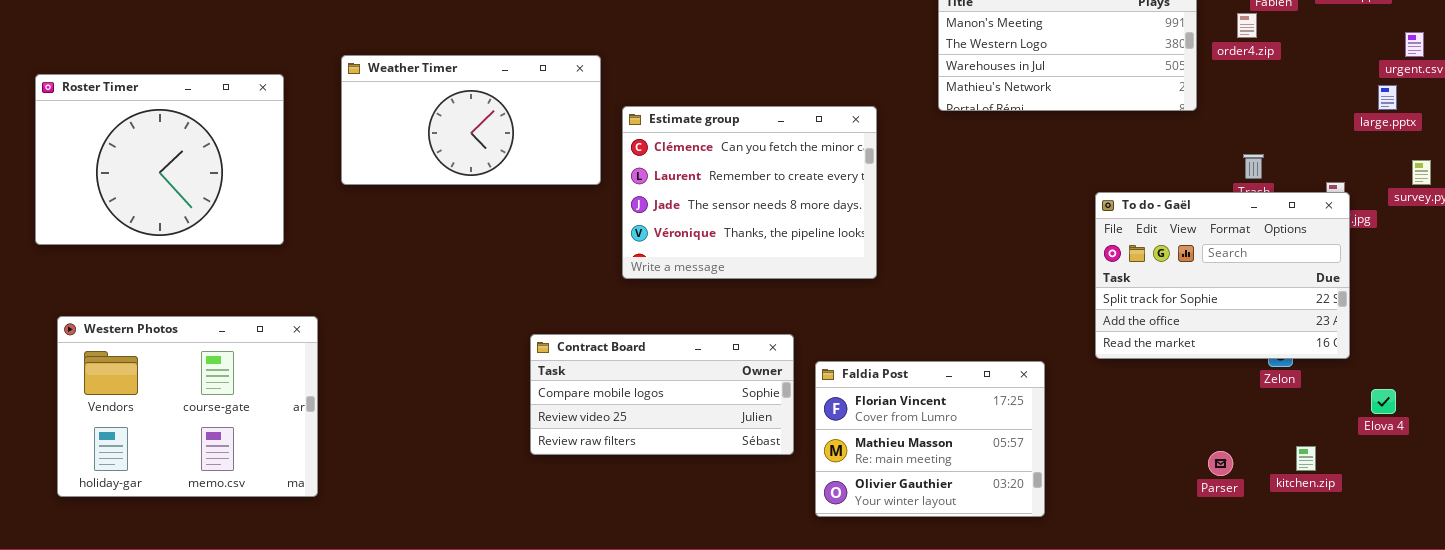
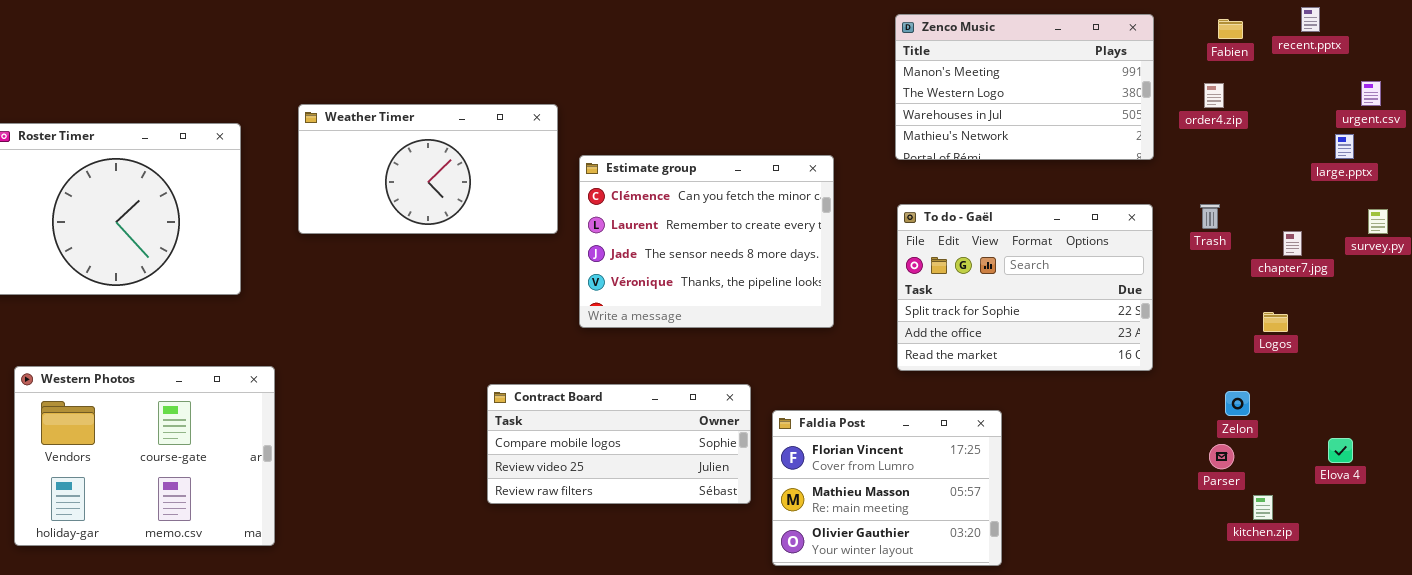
order4.zip: [1237,13,1257,38] -> [1204,83,1224,108], moved
To do - Gaël: [1095,192,1350,359] -> [897,204,1153,371], moved
Parser: [1208,451,1233,476] -> [1209,444,1234,469], moved

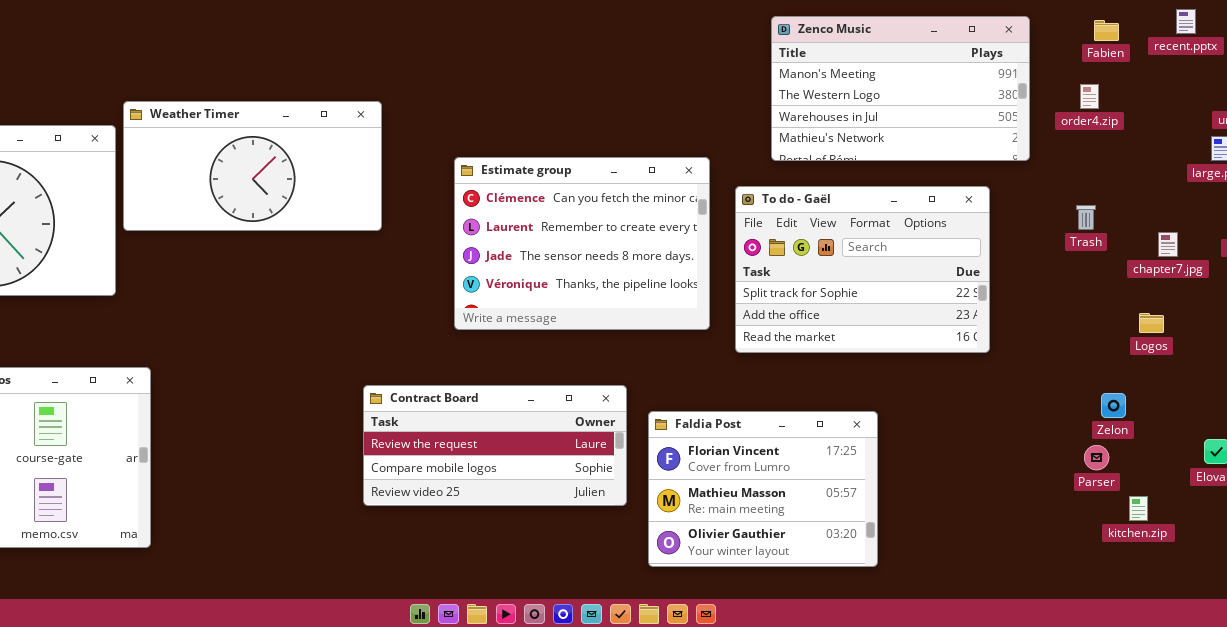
Weather Timer: [298,104,558,234] -> [123,101,382,231], moved
To do - Gaël: [897,204,1153,371] -> [735,186,990,353], moved
Contract Board: [487,384,751,504] -> [363,385,627,506], scrolled up 1 row

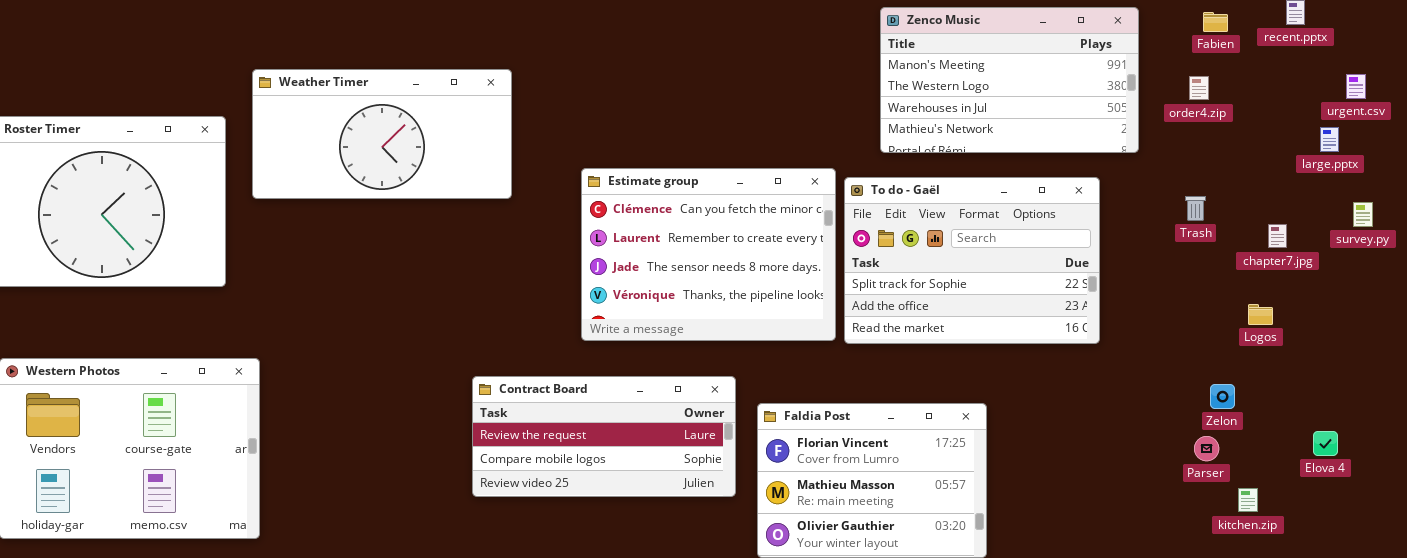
Weather Timer: [123,101,382,231] -> [252,69,512,199], moved
Estimate group: [454,157,710,330] -> [581,168,836,341], moved

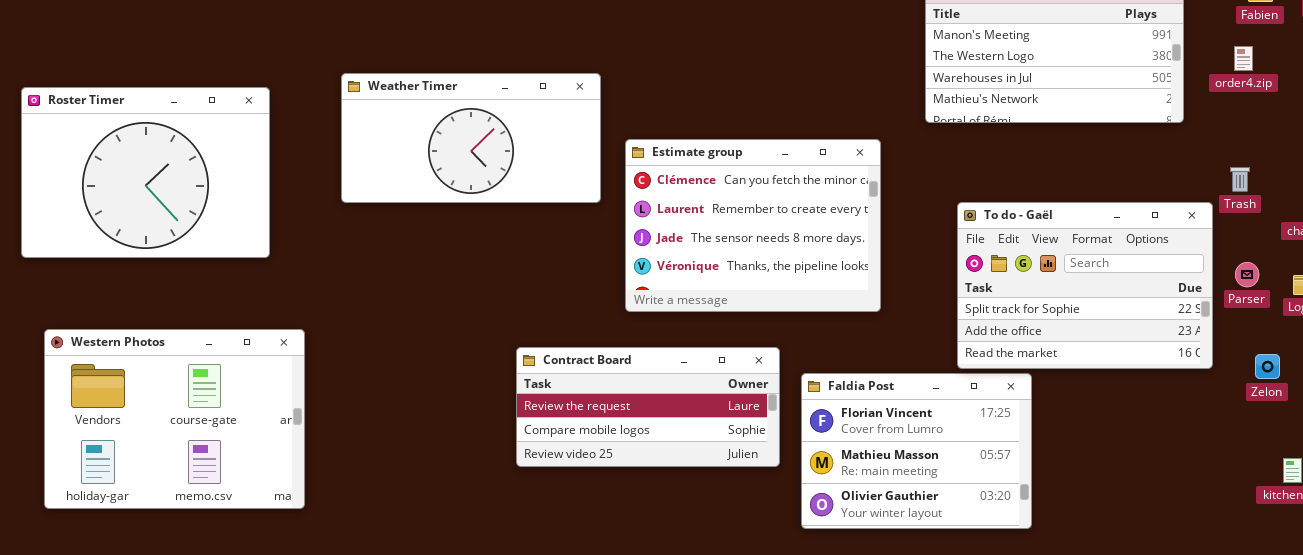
Weather Timer: [252,69,512,199] -> [341,73,601,203], moved
To do - Gaël: [844,177,1100,344] -> [957,202,1213,369], moved
Parser: [1194,436,1219,461] -> [1235,262,1259,287], moved

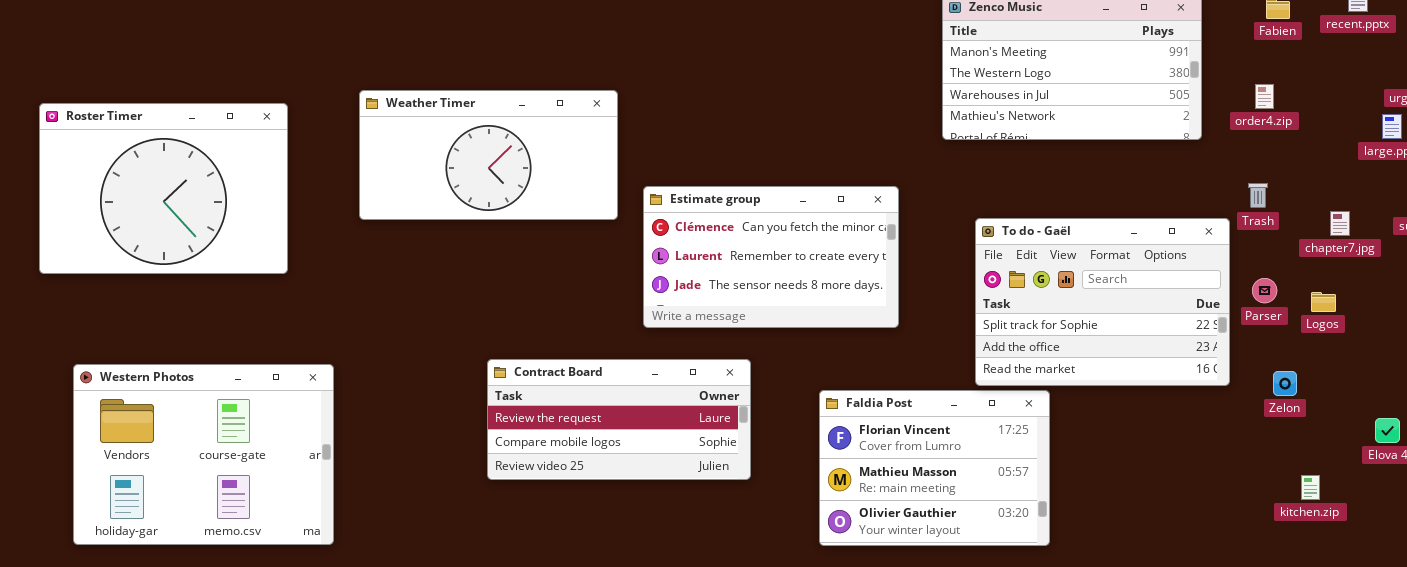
order4.zip: [1234,46,1253,71] -> [1255,84,1274,109], moved
Estimate group: [625,139,881,312] -> [643,186,899,328], resized
Western Photos: [44,329,305,509] -> [73,364,334,545], moved
Contract Board: [516,347,780,467] -> [487,359,751,480], moved

